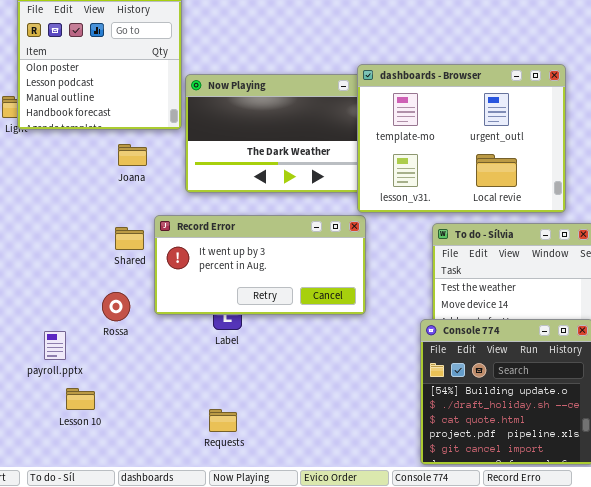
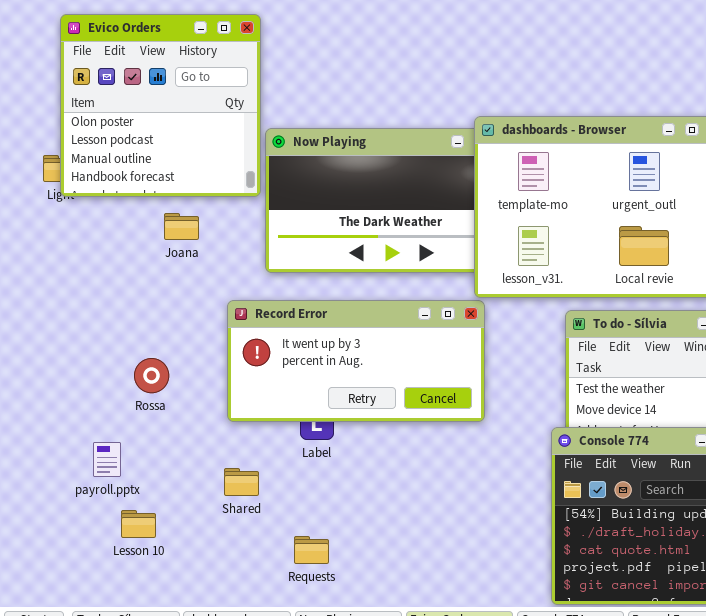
Joana: [118,144,147,166] -> [164,213,199,240], moved
Shared: [115,227,144,250] -> [224,468,259,496], moved
Rossa: [102,292,130,321] -> [134,358,169,393], moved

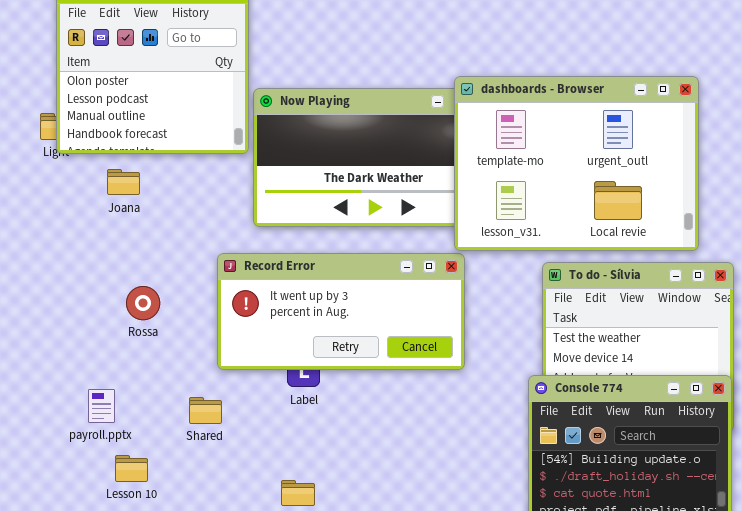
Joana: [164,213,199,240] -> [107,169,140,195], moved
Rossa: [134,358,169,393] -> [126,286,160,320], moved
Shared: [224,468,259,496] -> [189,397,222,424], moved

